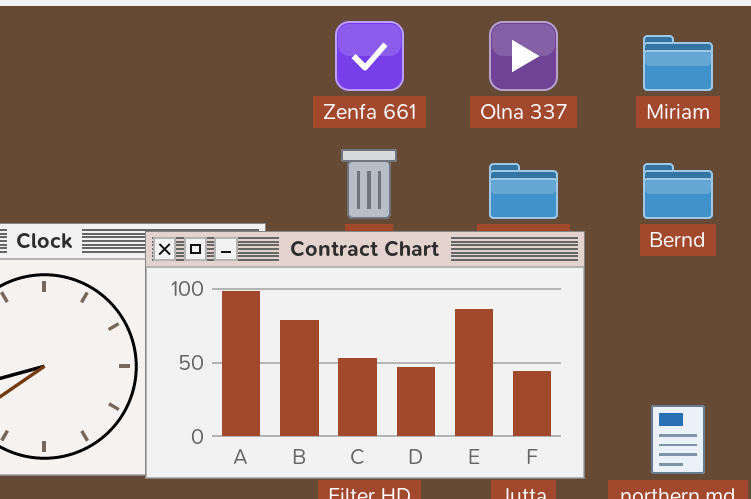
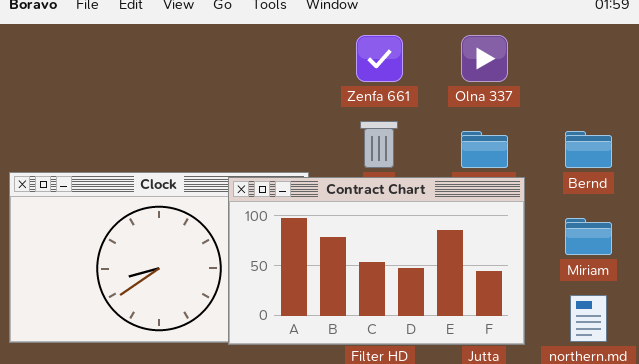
Miriam: [643,35,713,91] -> [565,218,612,255], moved

